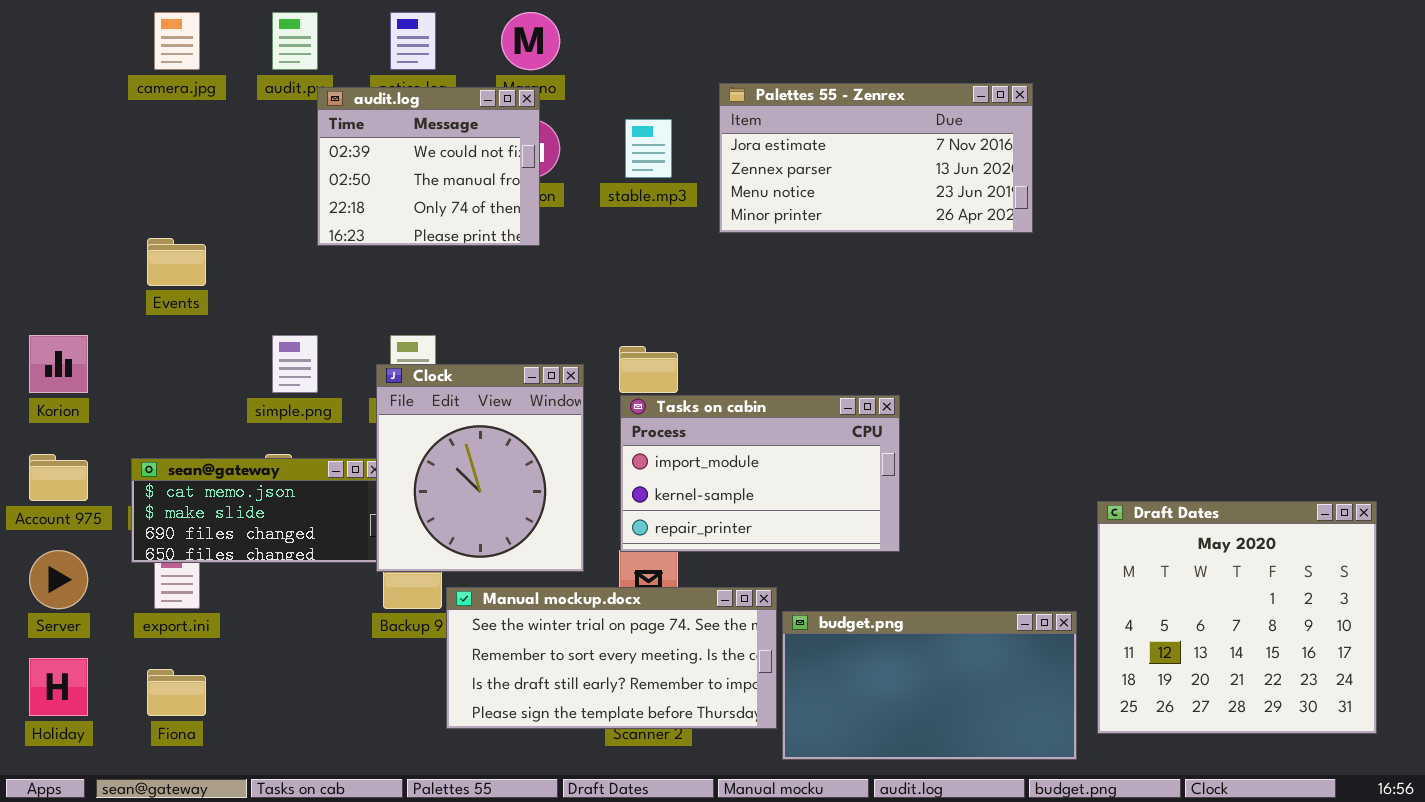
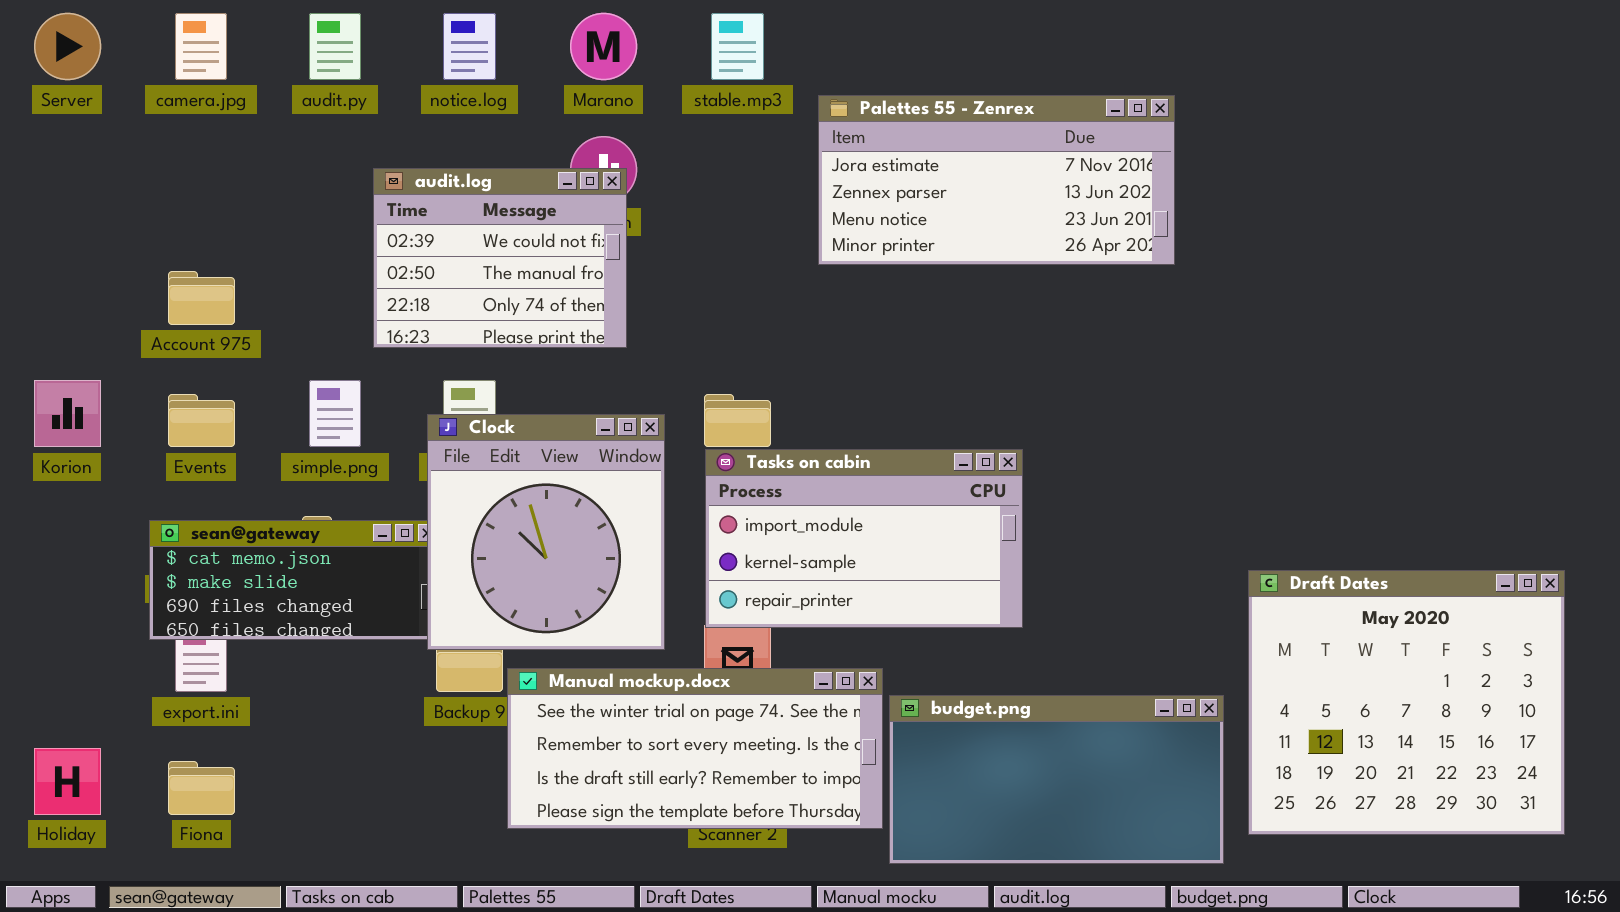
audit.log: [317,87,540,246] -> [373,168,627,348], moved
stable.mp3: [625,119,672,178] -> [711,13,764,80], moved
Events: [147,238,206,286] -> [168,394,235,447], moved
Account 975: [29,454,88,501] -> [168,271,235,325], moved
Server: [29,550,88,609] -> [34,13,101,80], moved

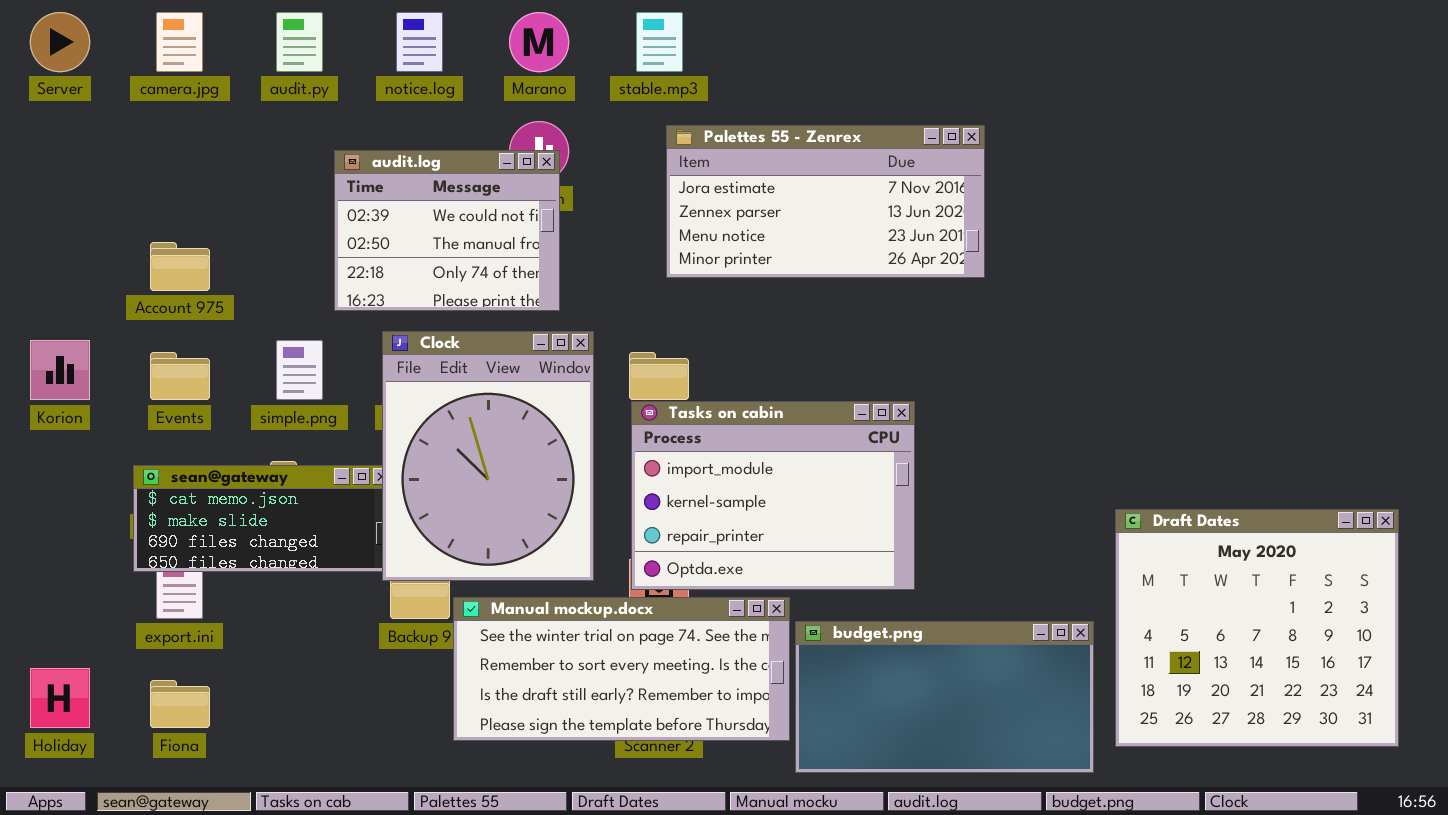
Palettes 55 - Zenrex: [818,95,1175,265] -> [666,125,985,278], moved
Clock: [427,414,665,650] -> [382,331,594,581], resized
Tasks on cabin: [705,449,1023,628] -> [631,401,915,590], resized

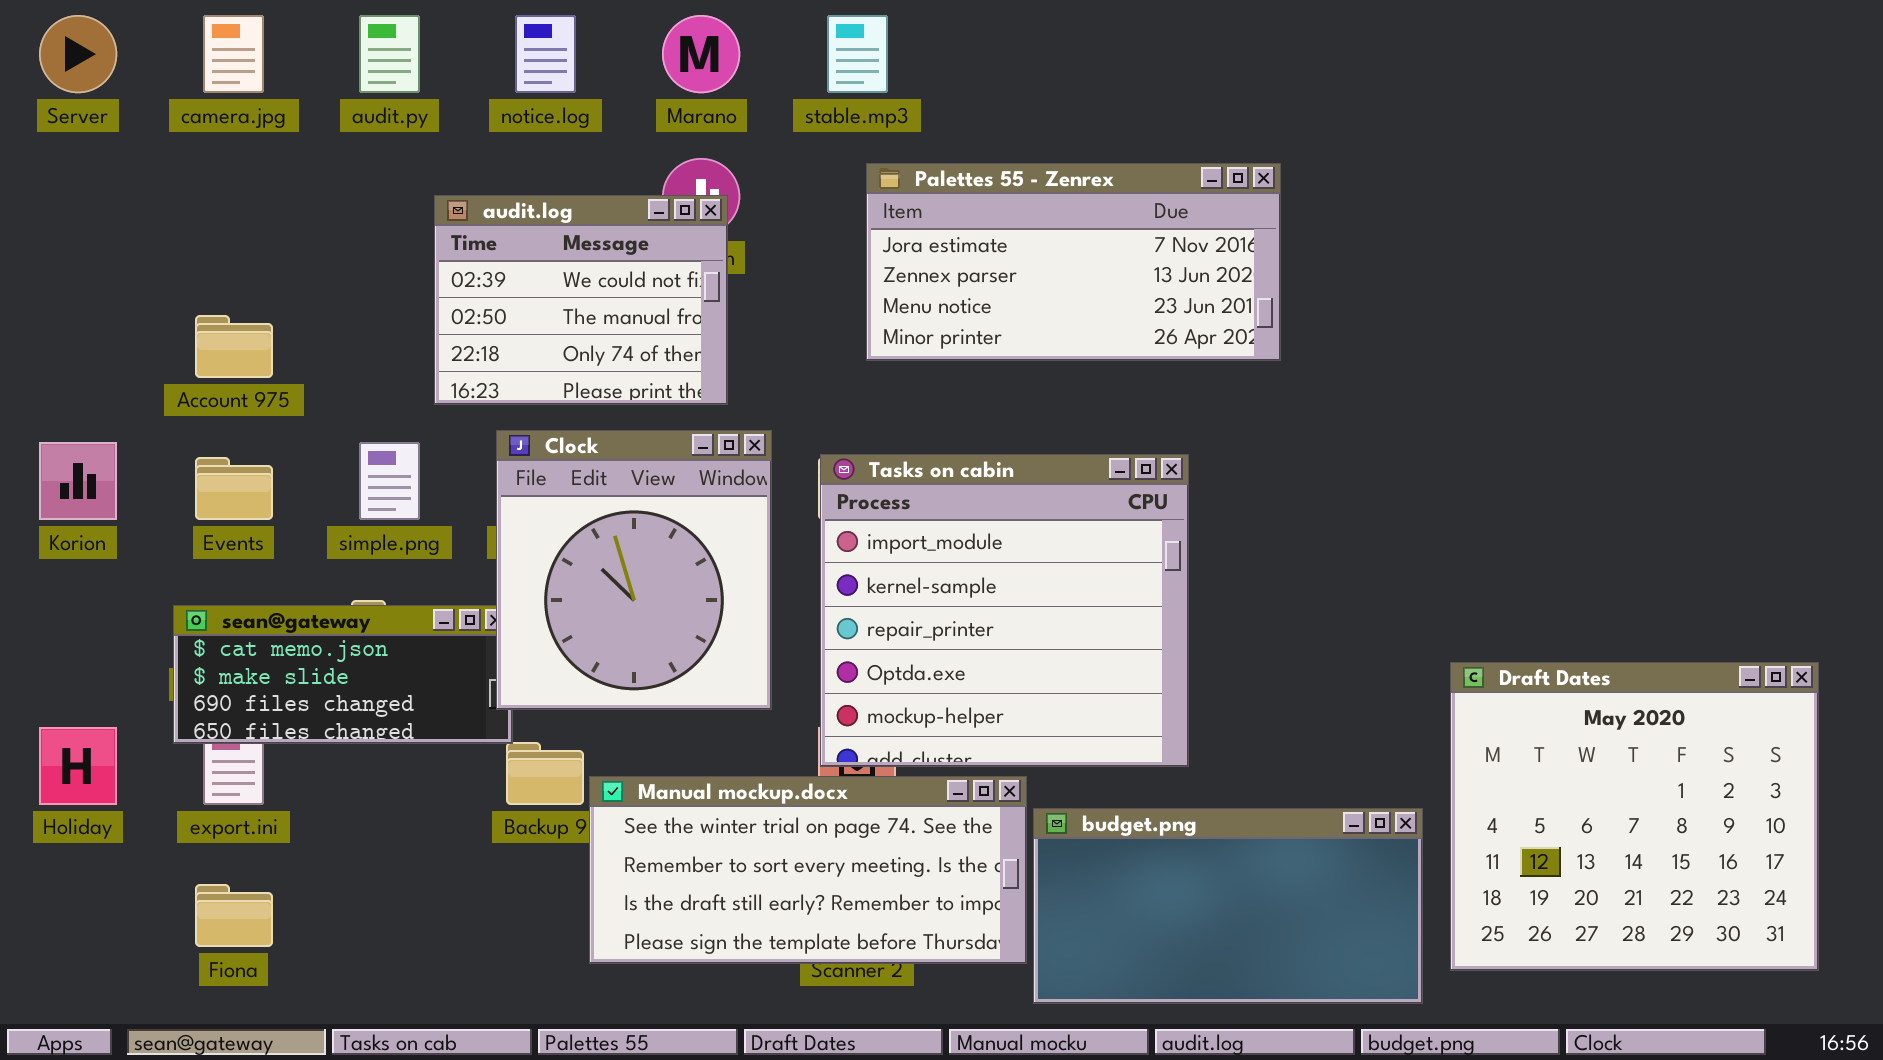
Clock: [382,331,594,581] -> [496,430,772,710], resized
Tasks on cabin: [631,401,915,590] -> [820,454,1189,767], resized
Holiday: [30,668,90,728] -> [39,727,117,805], moved

